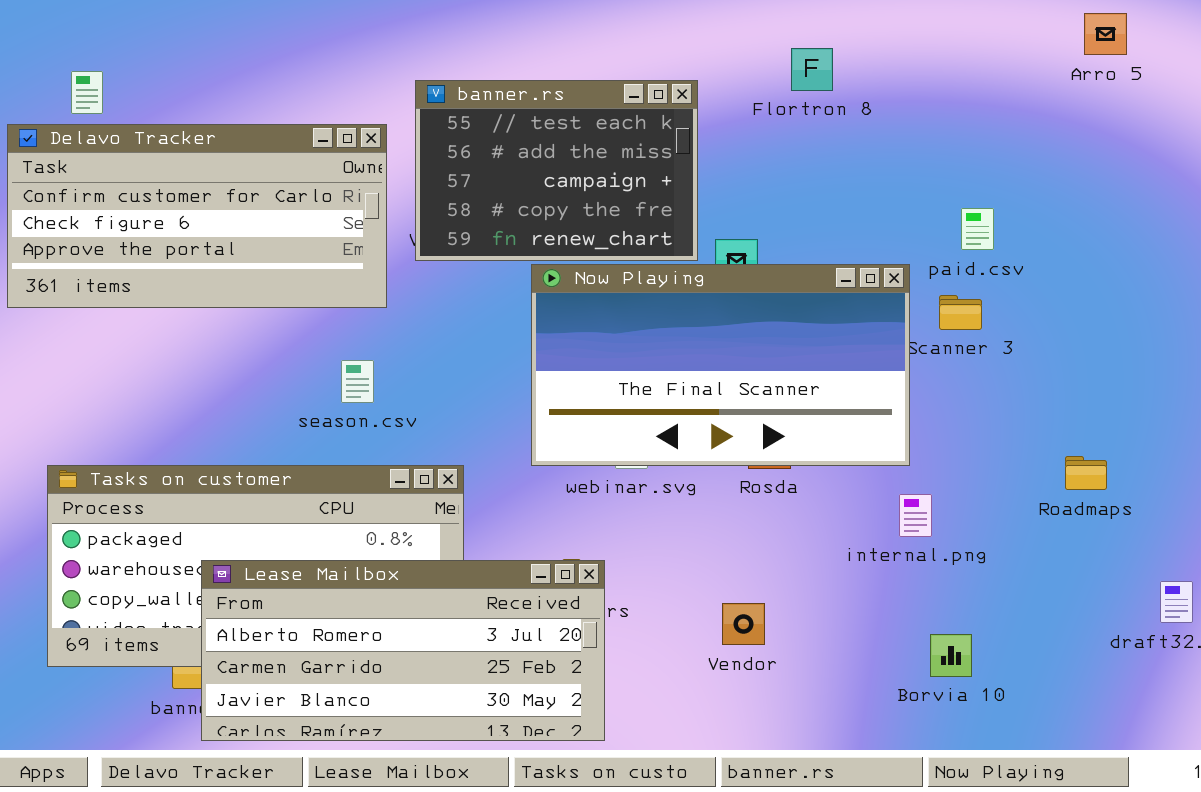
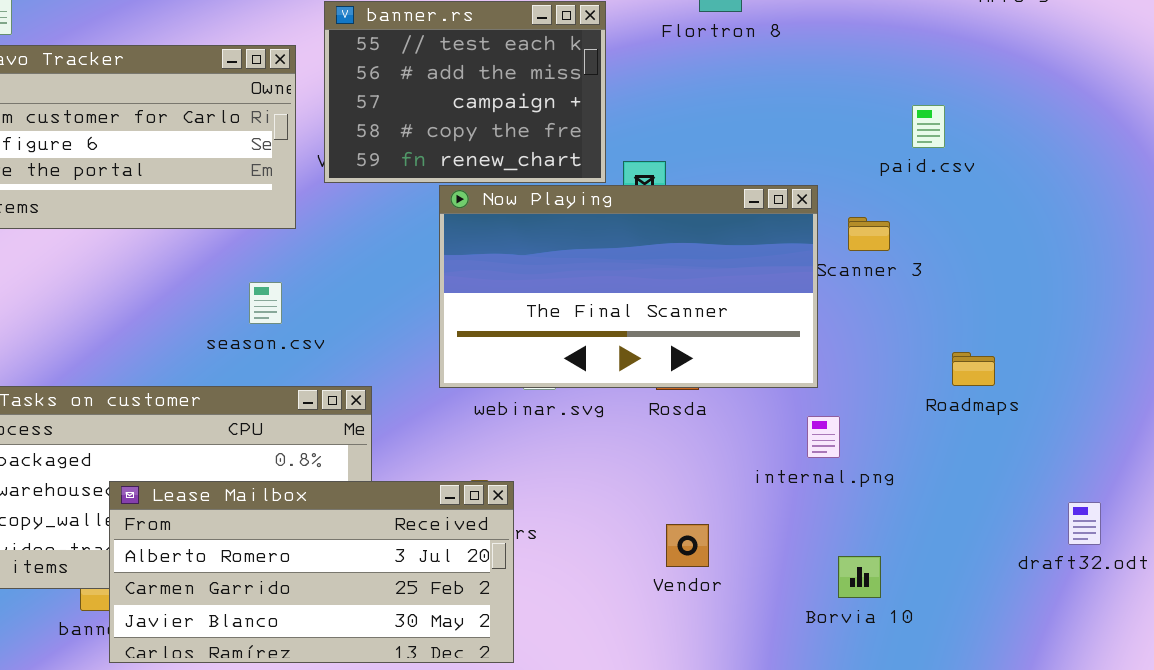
paid.csv: [961,208,994,250] -> [912,105,945,148], moved
Roadmaps: [1065,456,1107,490] -> [952,352,995,386], moved
Vendor: [722,603,765,645] -> [666,524,709,567], moved

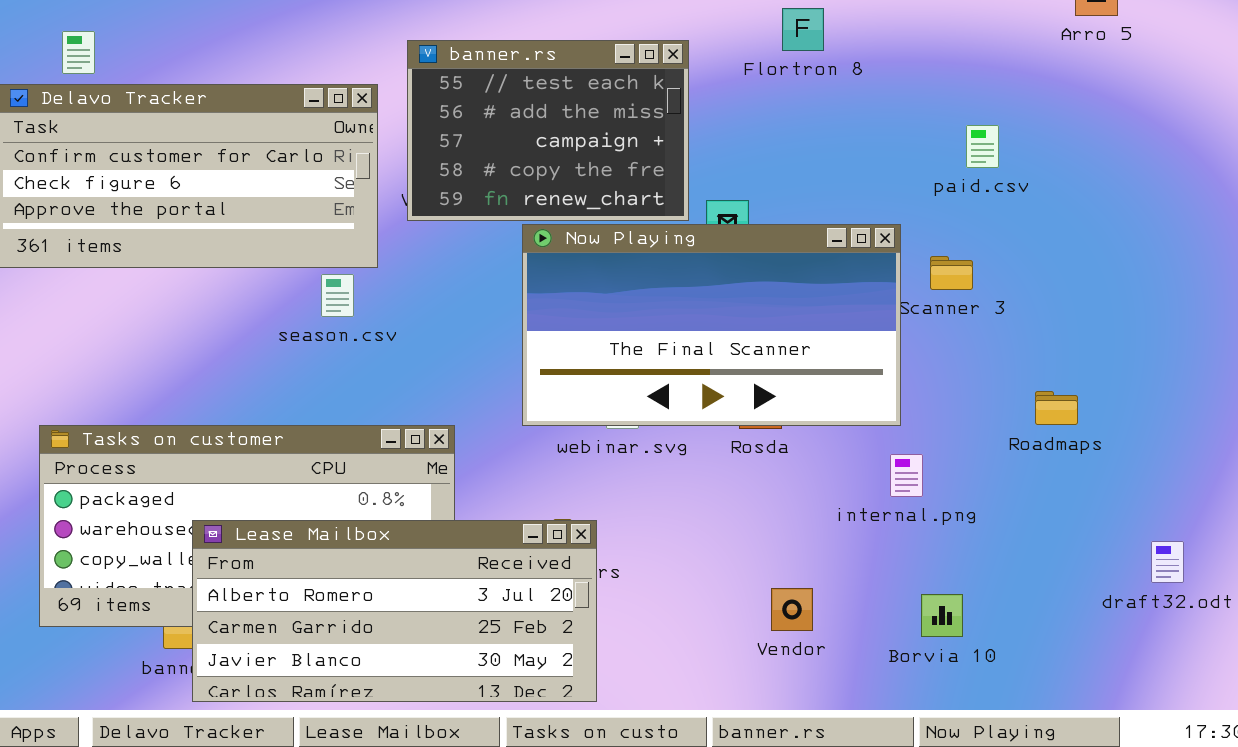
paid.csv: [912,105,945,148] -> [966,125,999,168], moved
season.csv: [249,282,282,324] -> [321,274,354,317], moved
Vendor: [666,524,709,567] -> [771,588,813,631], moved

